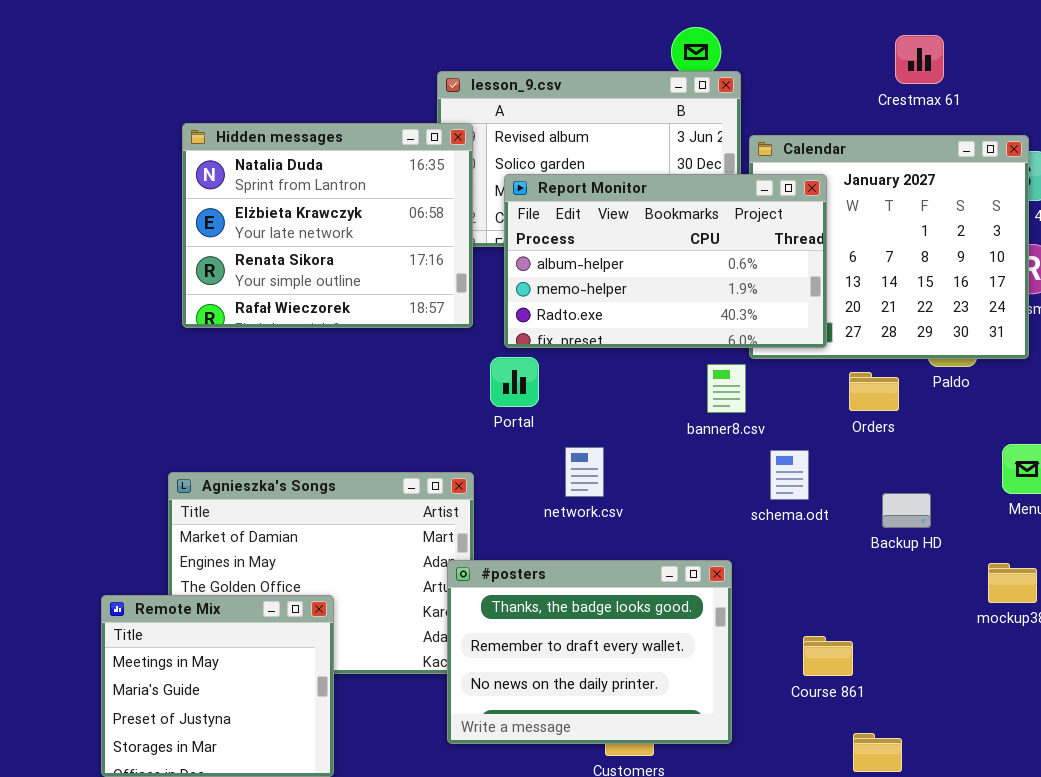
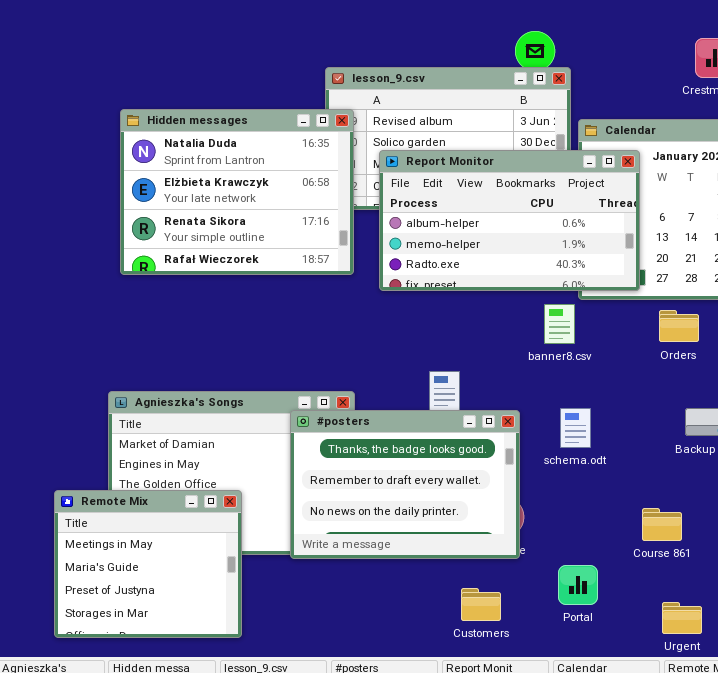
Portal: [490,357,539,407] -> [558,565,598,605], moved
schema.odt: [770,450,809,500] -> [560,408,591,448], moved
#posters: [447,560,732,744] -> [290,410,520,559], moved
Course 861: [803,636,853,676] -> [642,508,682,541], moved

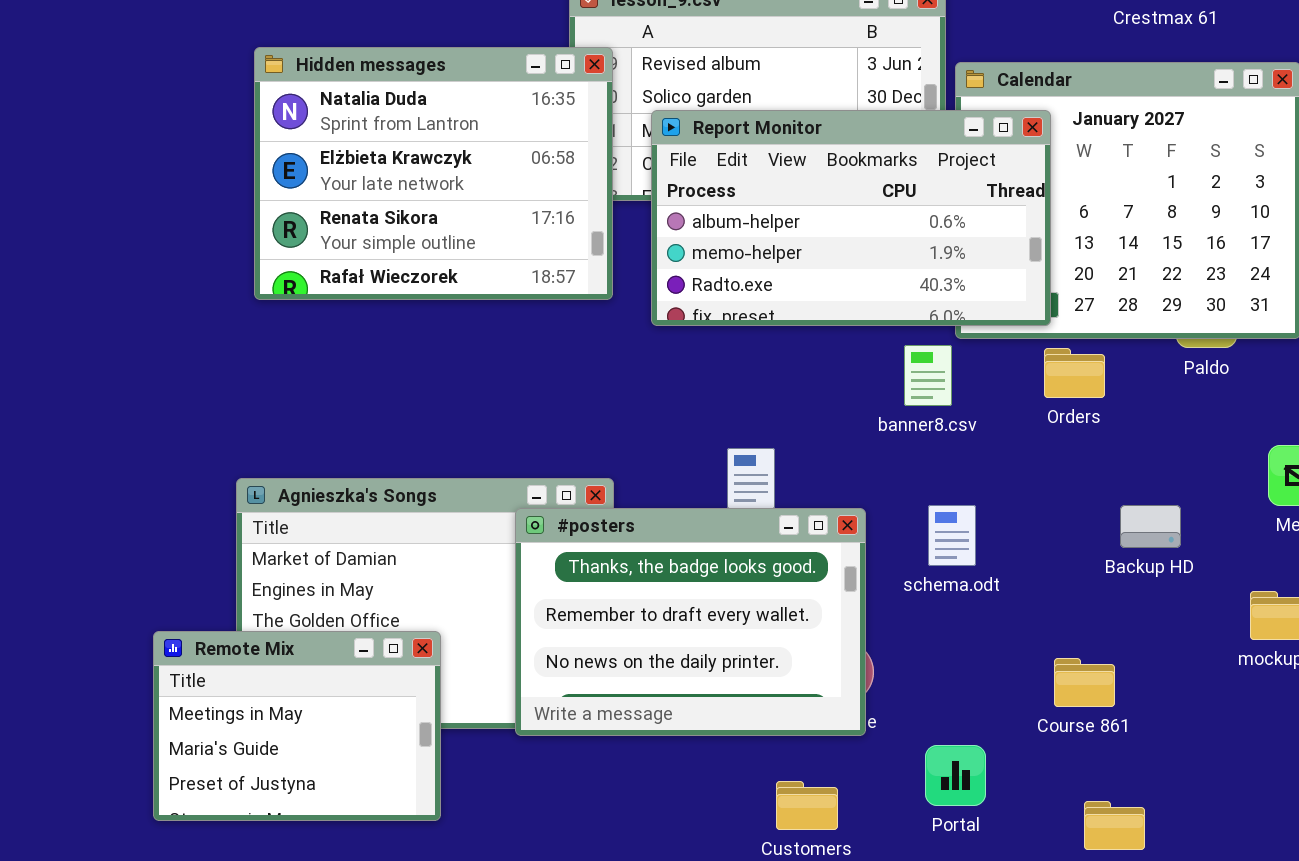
Orders: [659,310,699,342] -> [1044,348,1105,398], moved
Remote Mix: [54,490,242,638] -> [153,631,441,821], resized

